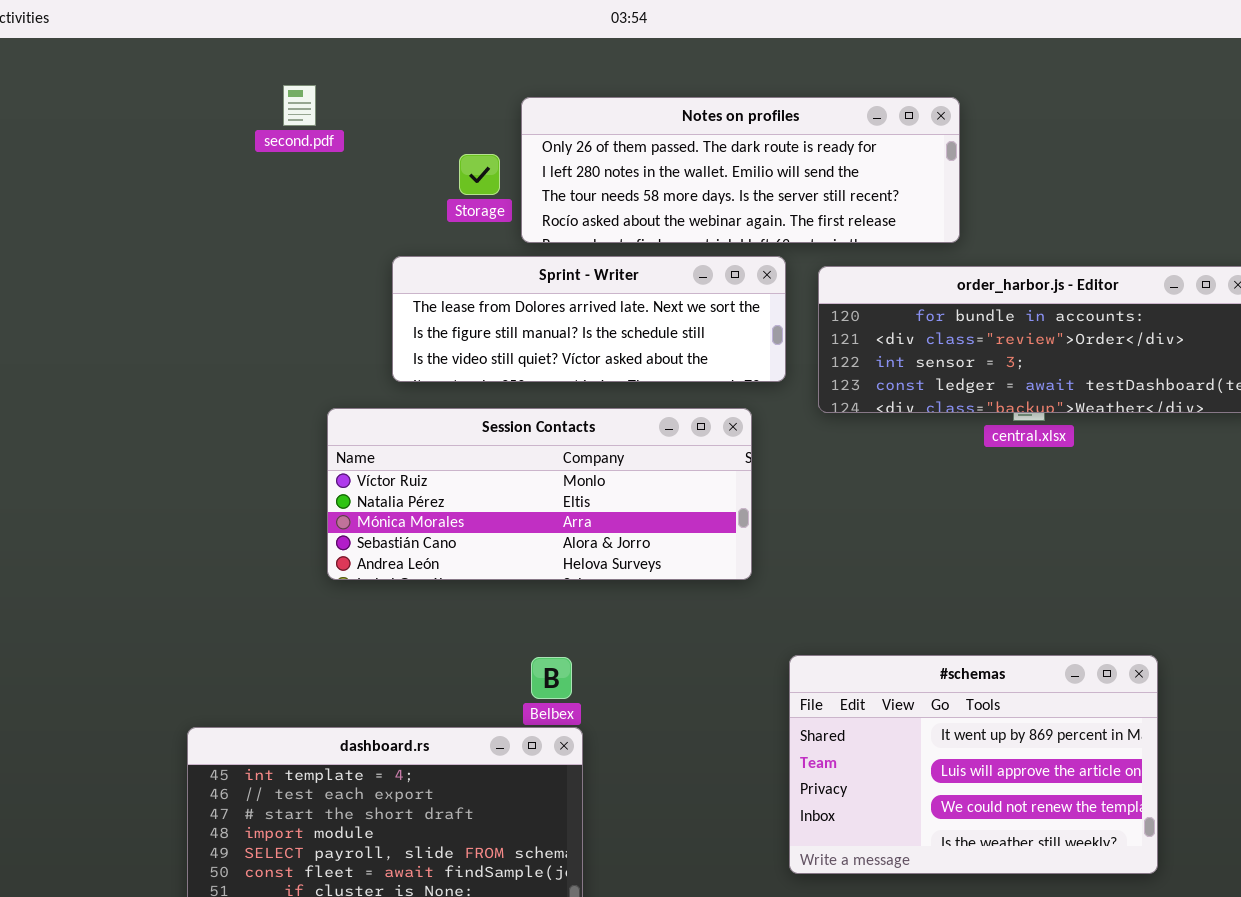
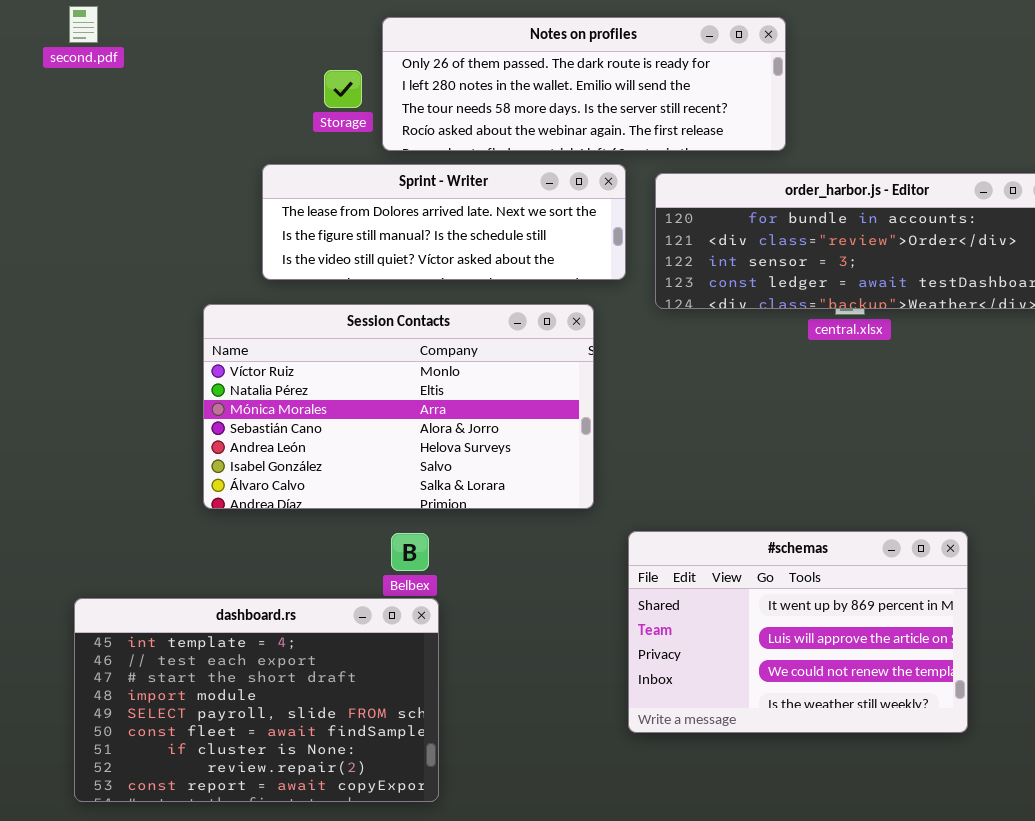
second.pdf: [283,85,316,126] -> [69,6,98,43], moved
Session Contacts: [327,408,752,580] -> [203,304,594,509], resized

